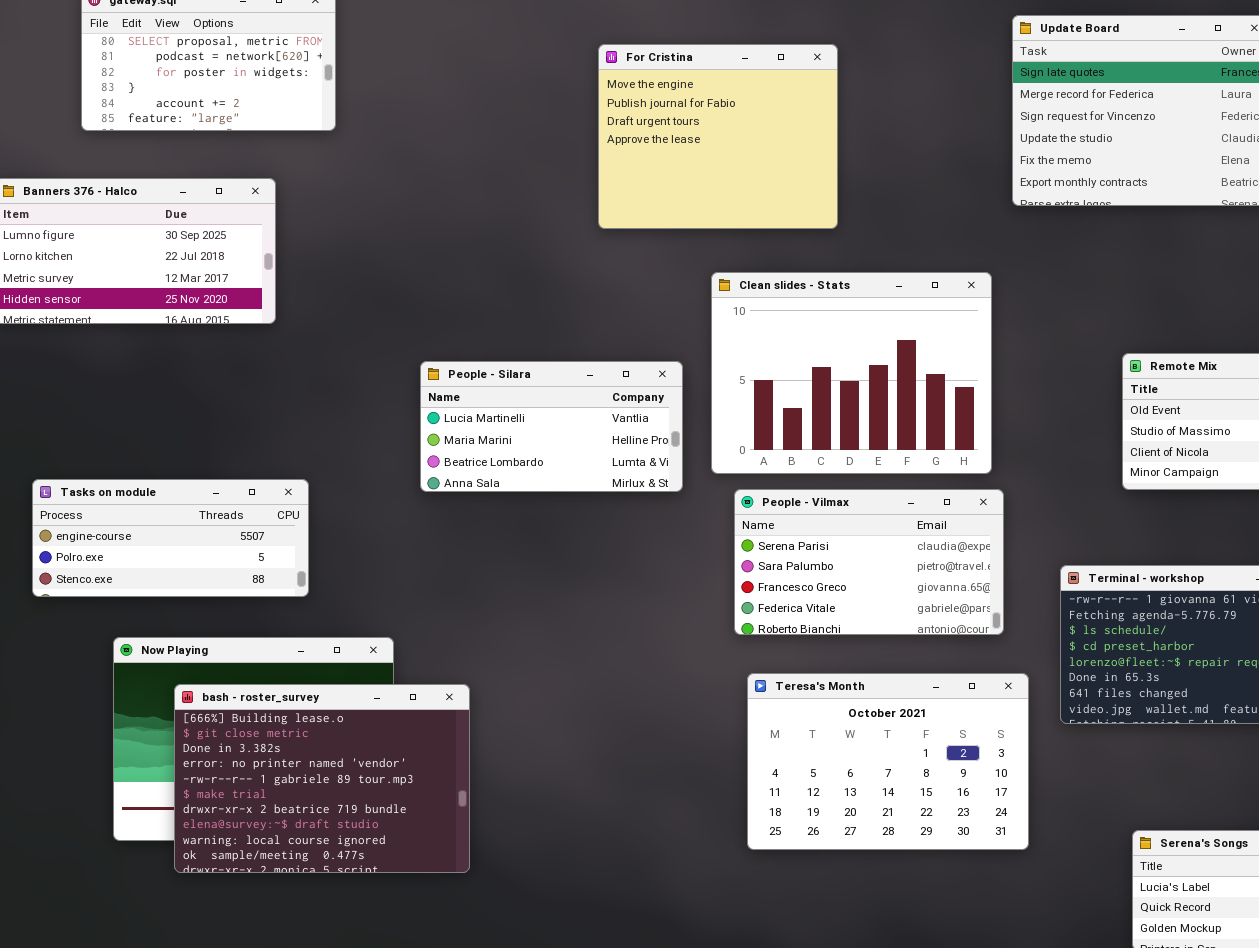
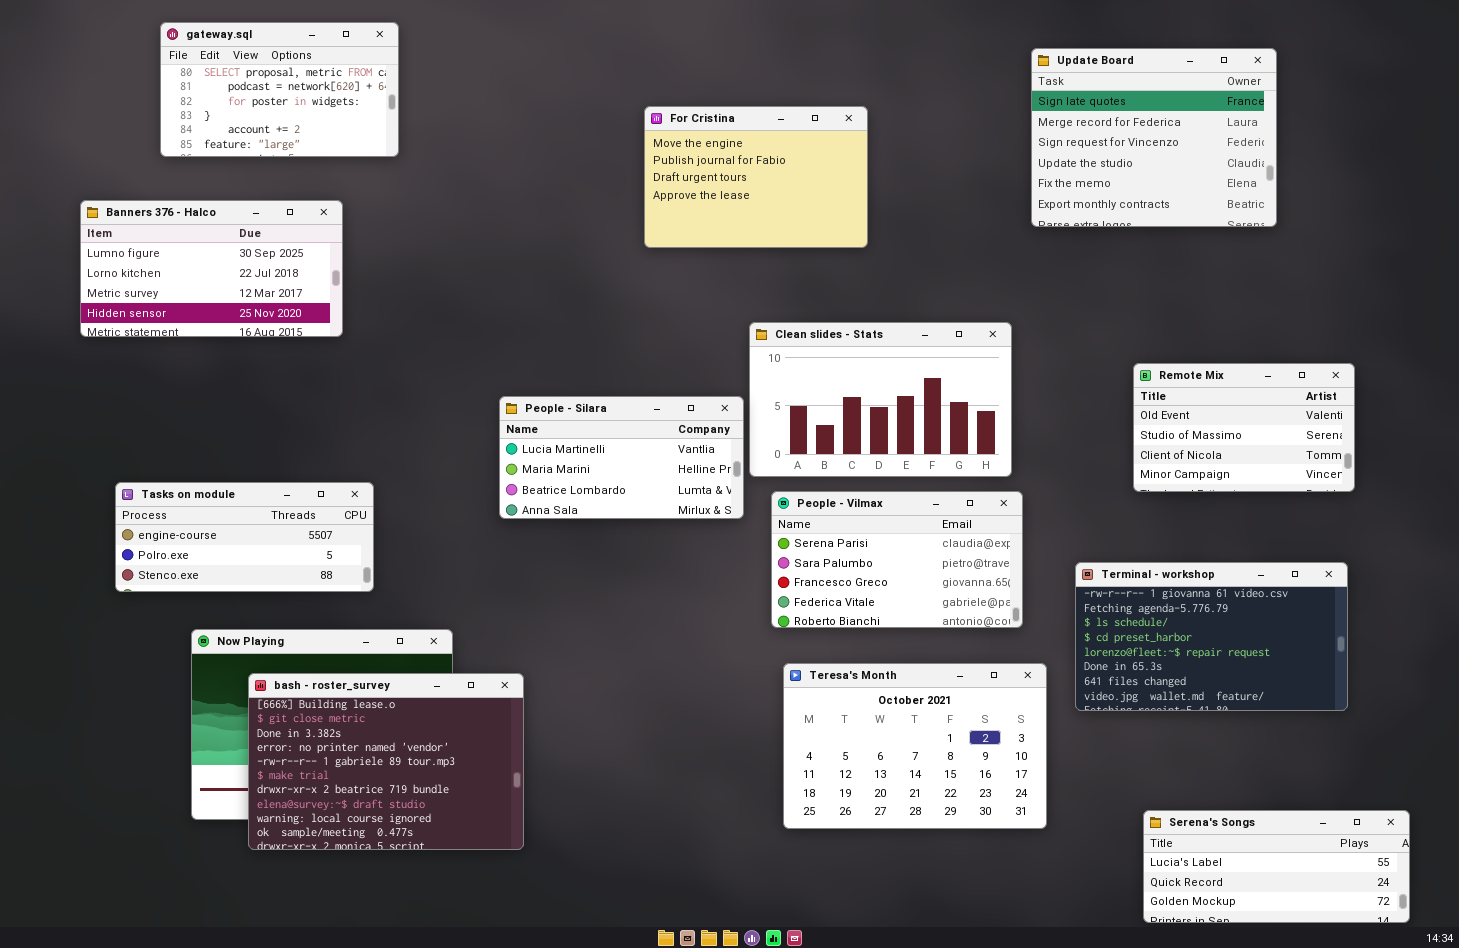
For Cristina: [598,44,838,229] -> [644,106,868,248], resized
Clean slides - Stats: [711,272,992,474] -> [749,322,1012,477], resized
People - Silara: [420,361,683,492] -> [499,396,744,519], moved

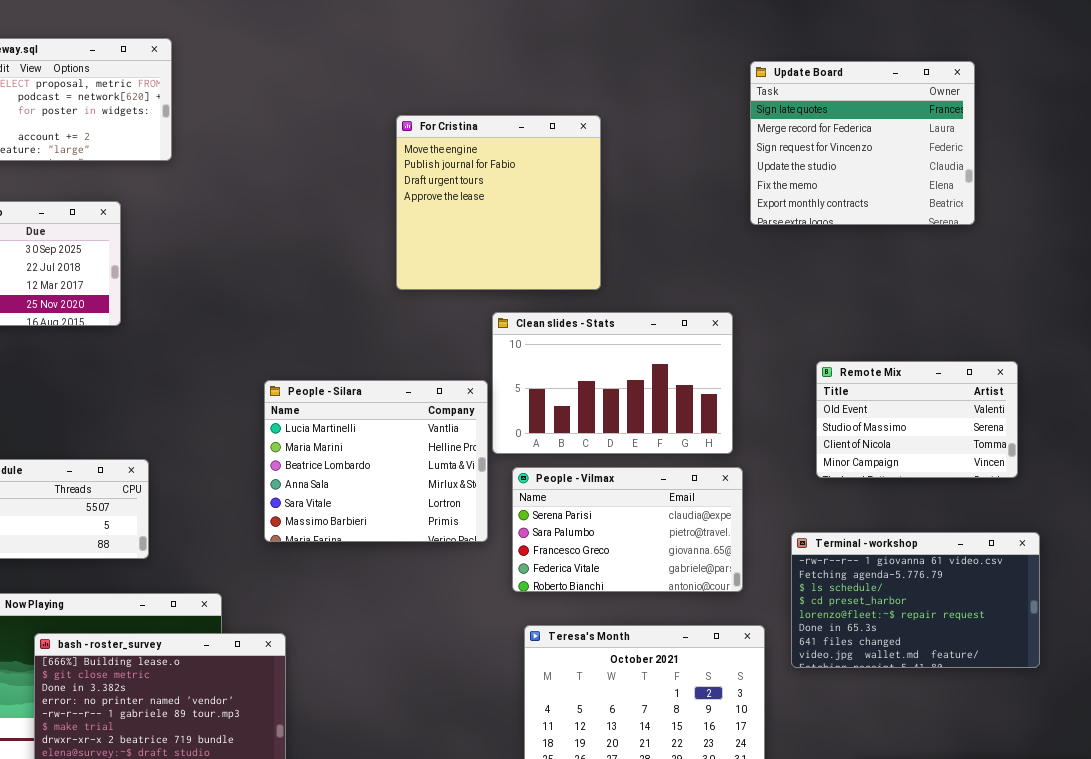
For Cristina: [644,106,868,248] -> [396,115,601,290], resized
Remote Mix: [1133,363,1355,492] -> [816,361,1018,478], moved
People - Silara: [499,396,744,519] -> [264,380,488,542], resized

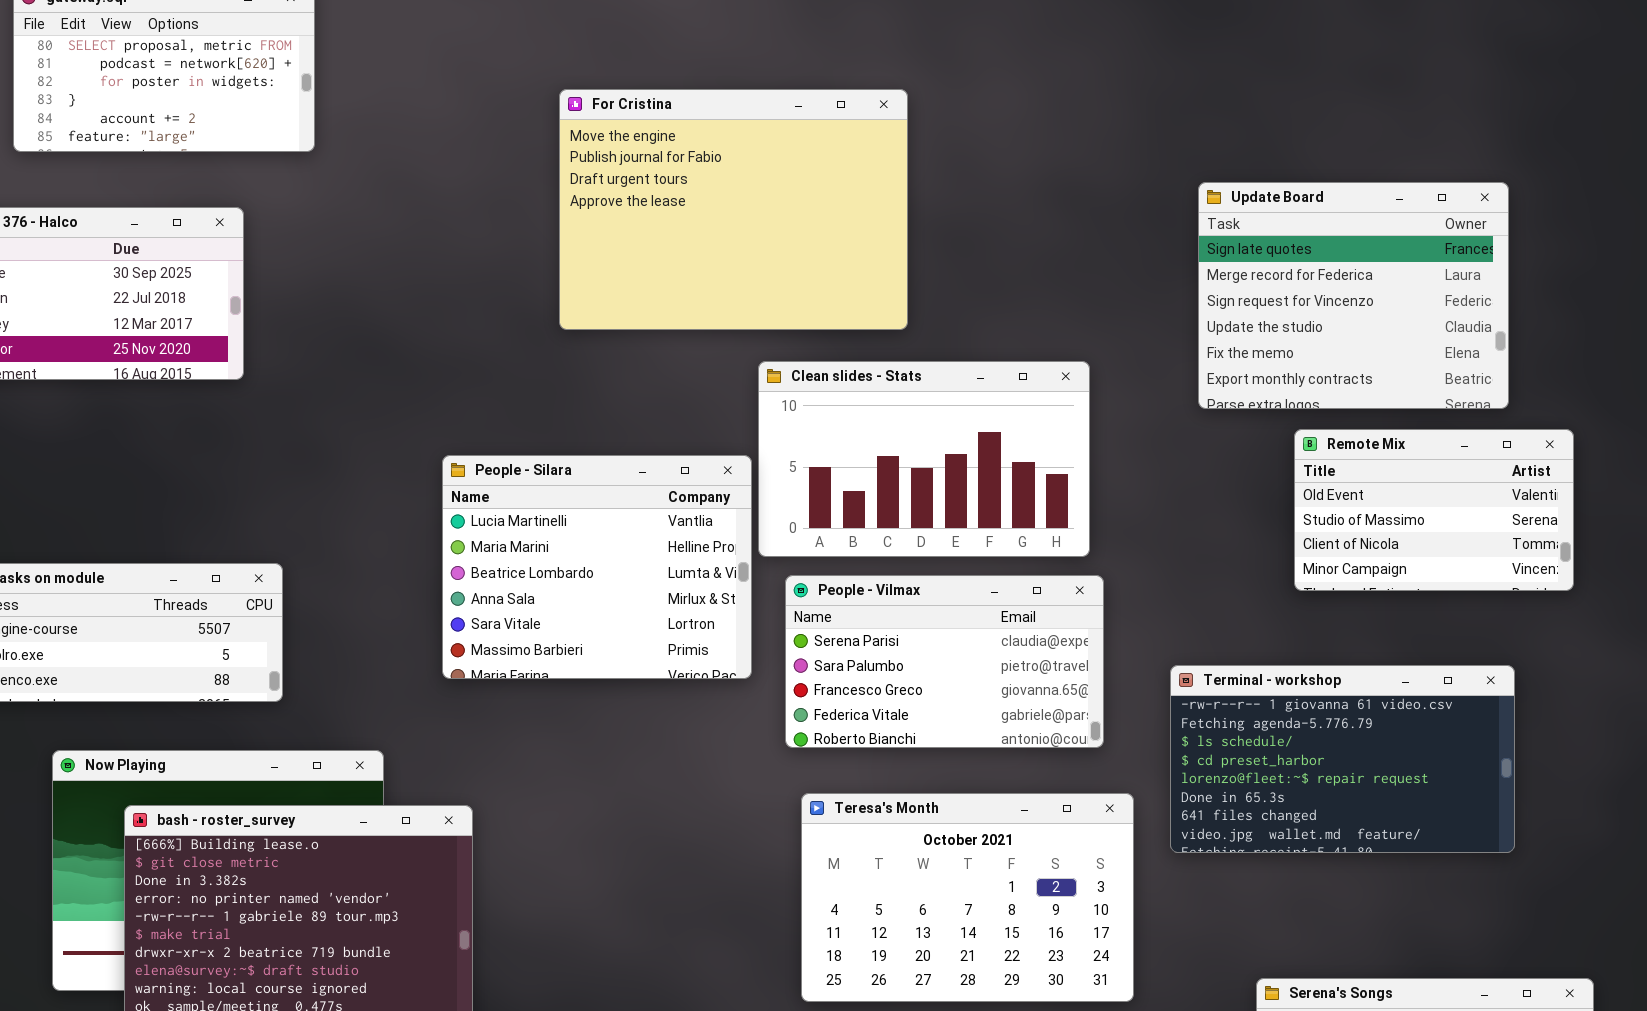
Update Board: [750,61,975,225] -> [1198,182,1509,409], moved
For Cristina: [396,115,601,290] -> [559,89,908,330], resized
Remote Mix: [816,361,1018,478] -> [1294,429,1574,591], moved

